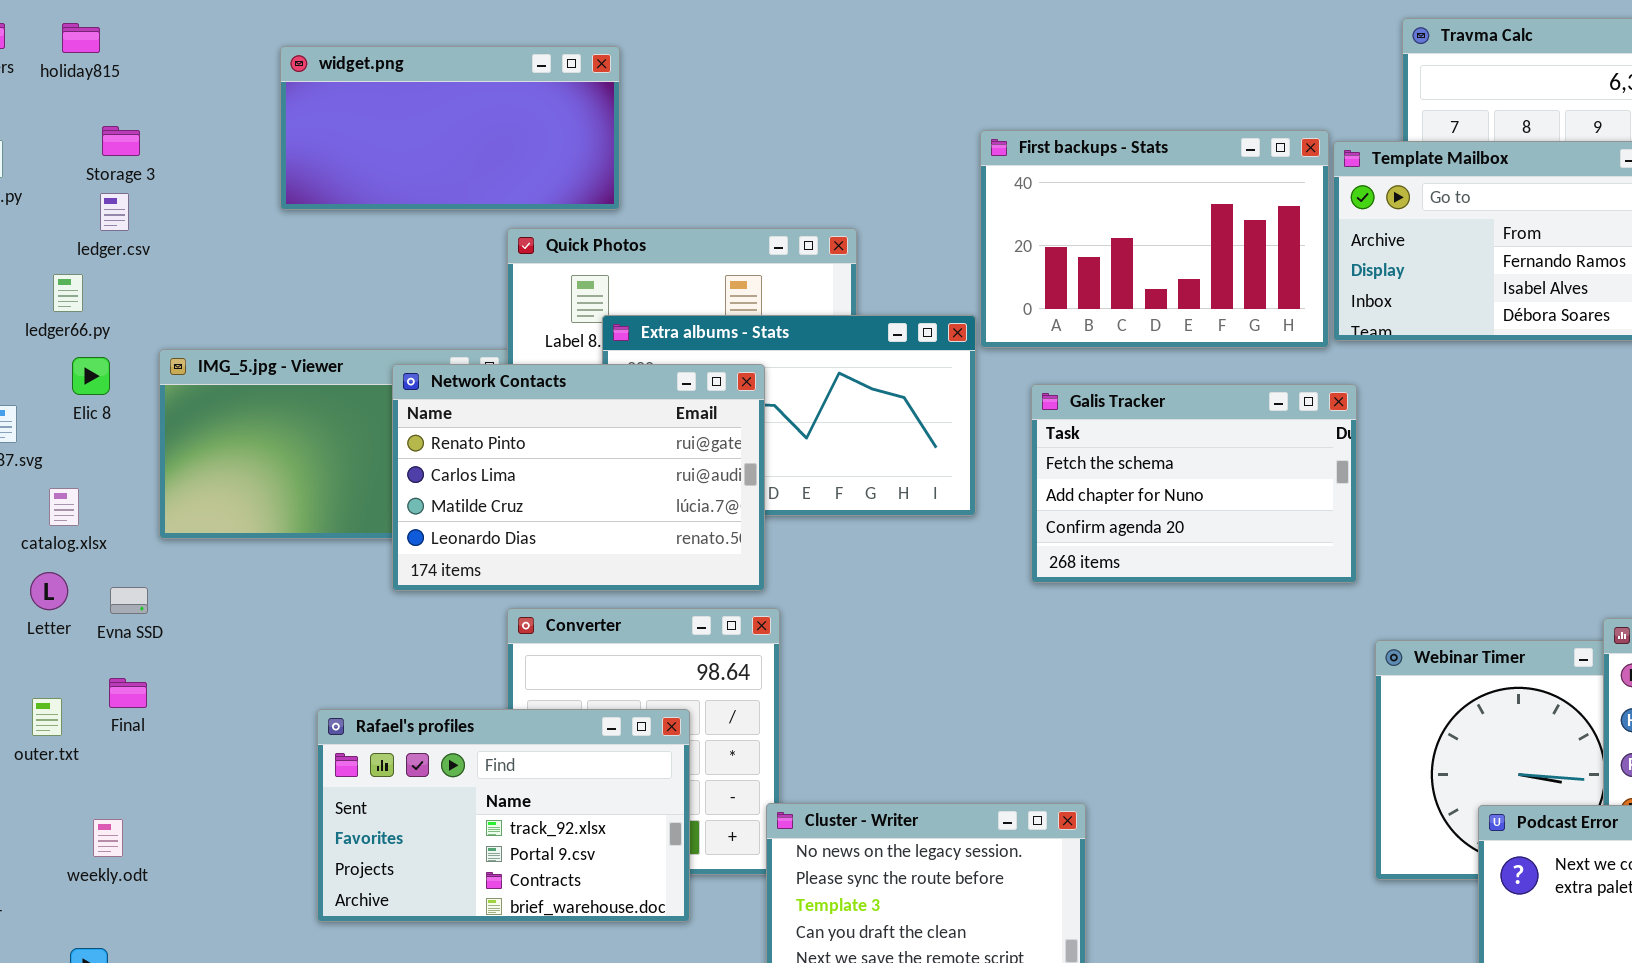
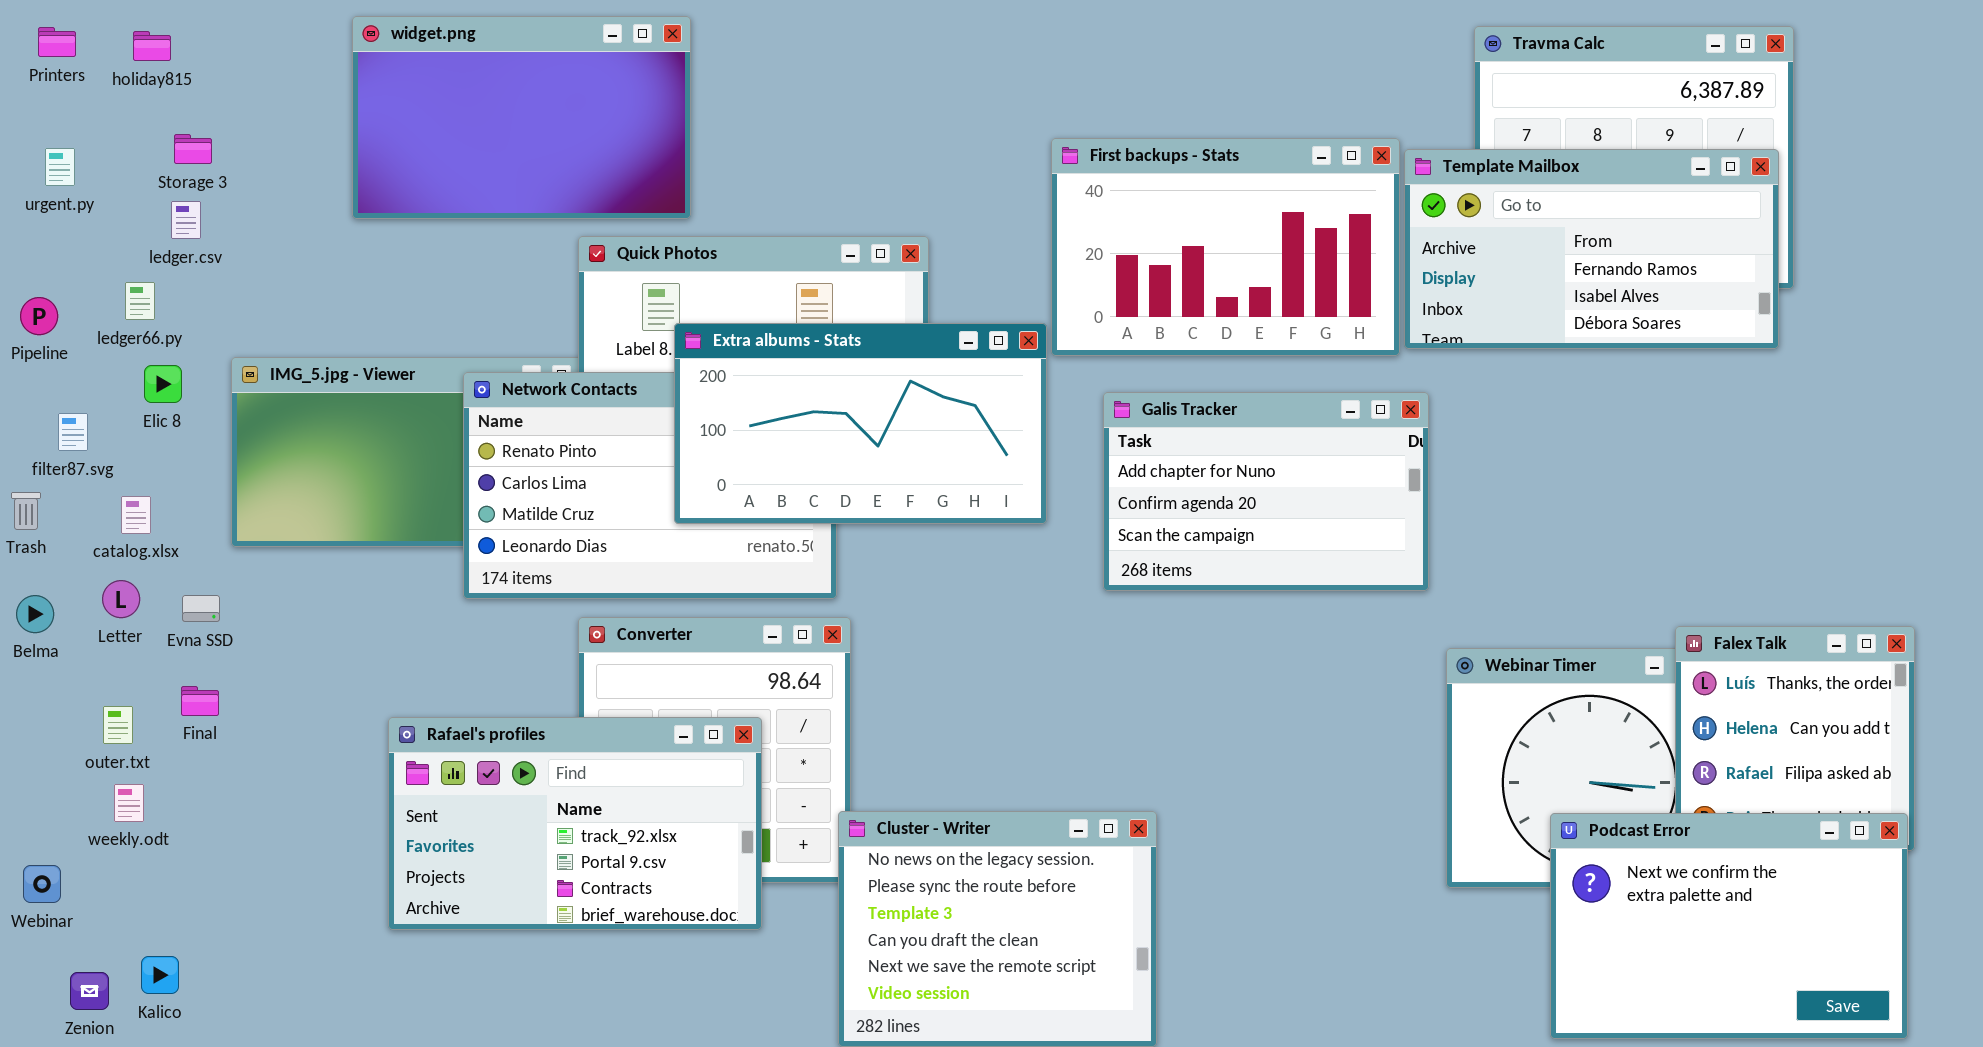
widget.png: [280,46,620,210] -> [352,16,691,219], resized
Extra albums - Stats: [602,315,976,516] -> [674,323,1047,524], raised
Galis Tracker: [1031,384,1357,583] -> [1103,392,1429,591], scrolled down 1 row
weekly.odt: [93,819,123,857] -> [114,784,144,822], moved

